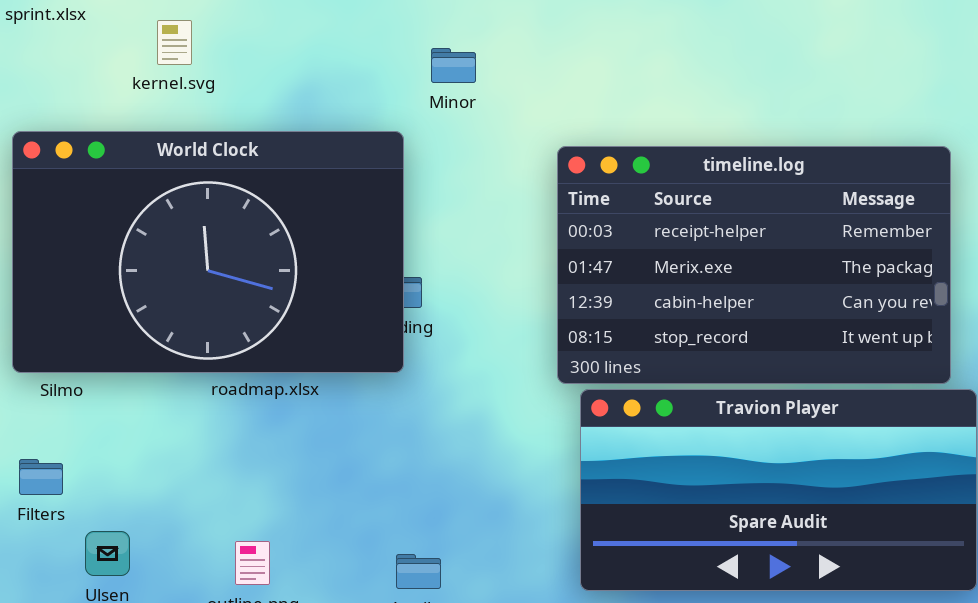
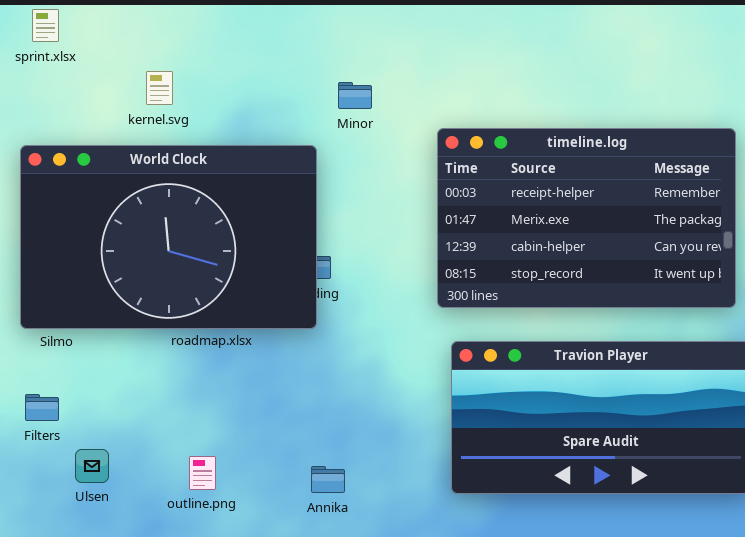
kernel.svg: [157,20,192,65] -> [146,71,173,105], moved
timeline.log: [557,146,951,384] -> [437,128,736,308], moved

